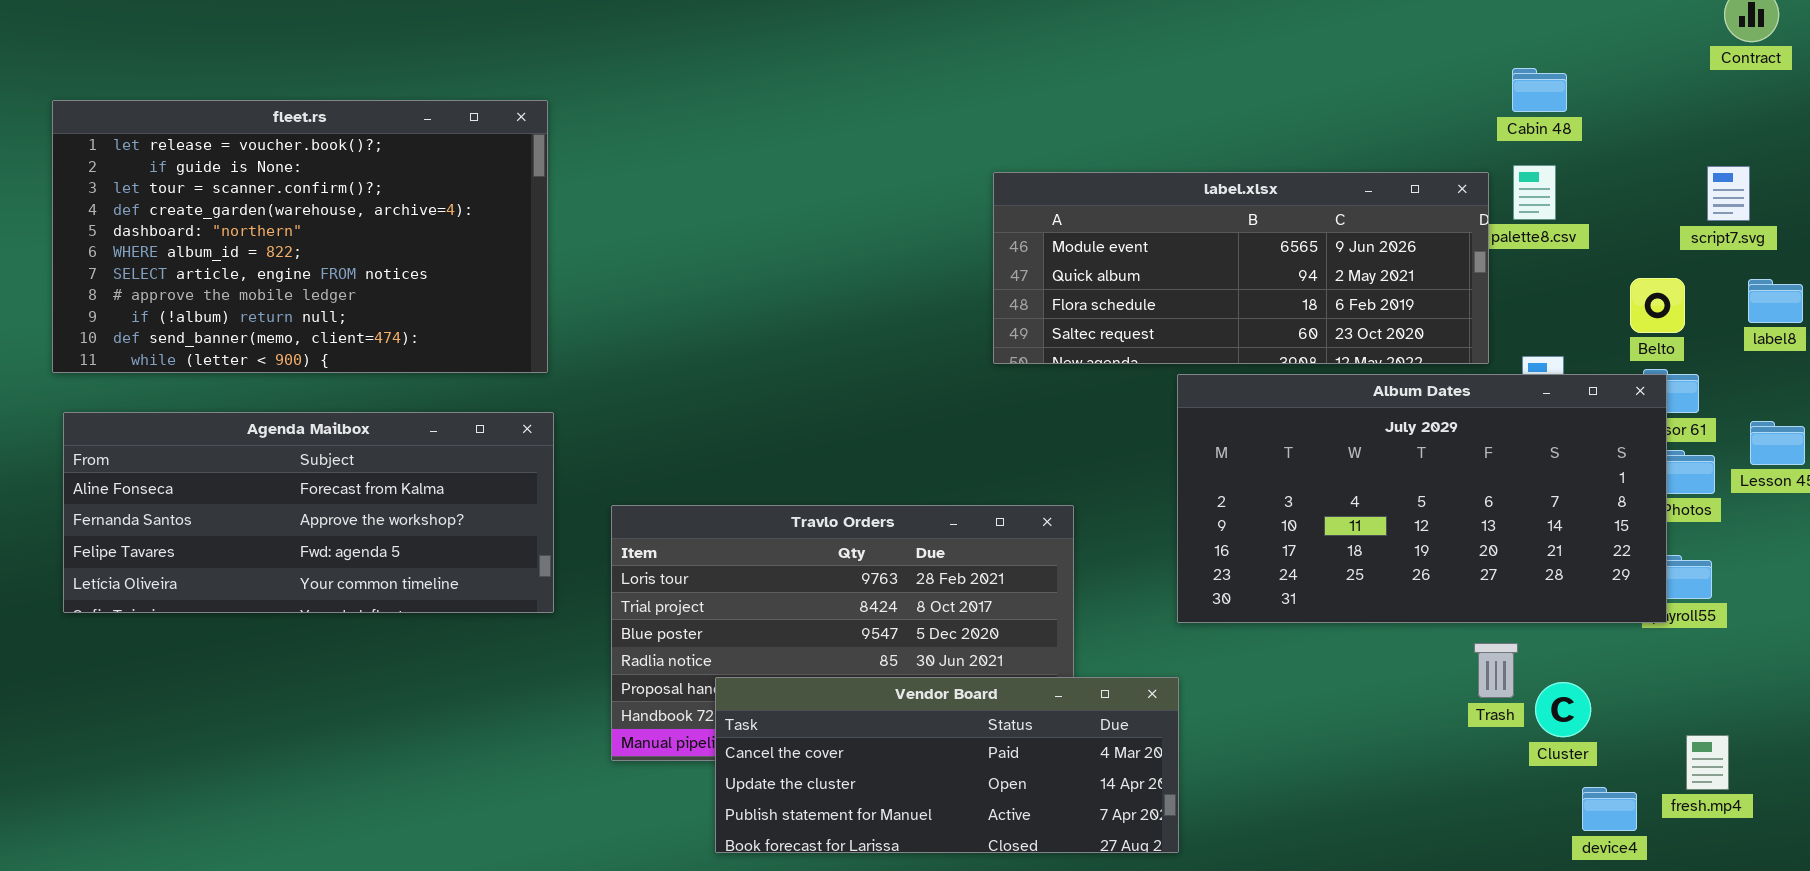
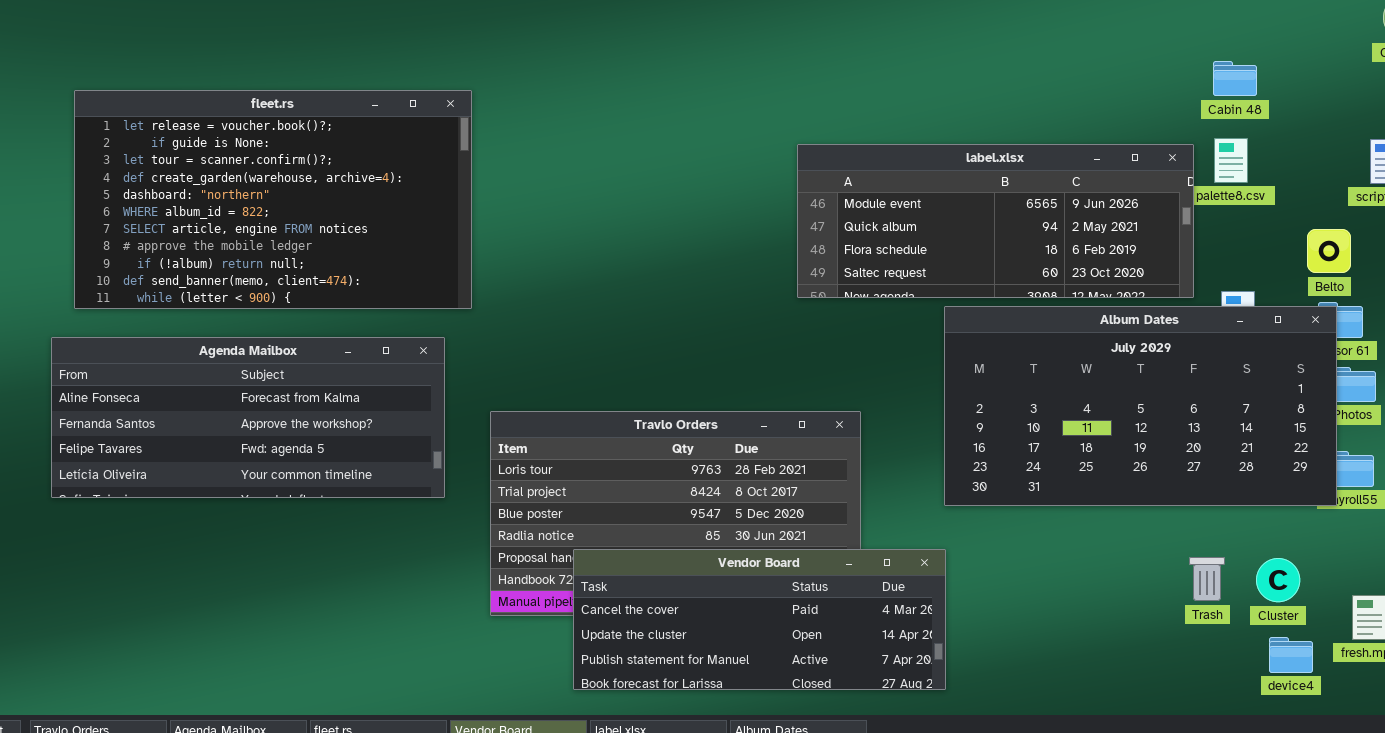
fleet.rs: [52,100,548,373] -> [74,90,472,309], moved
Trash: [1474,643,1518,698] -> [1189,557,1225,601], moved
Cluster: [1535,682,1591,737] -> [1256,558,1300,602], moved

